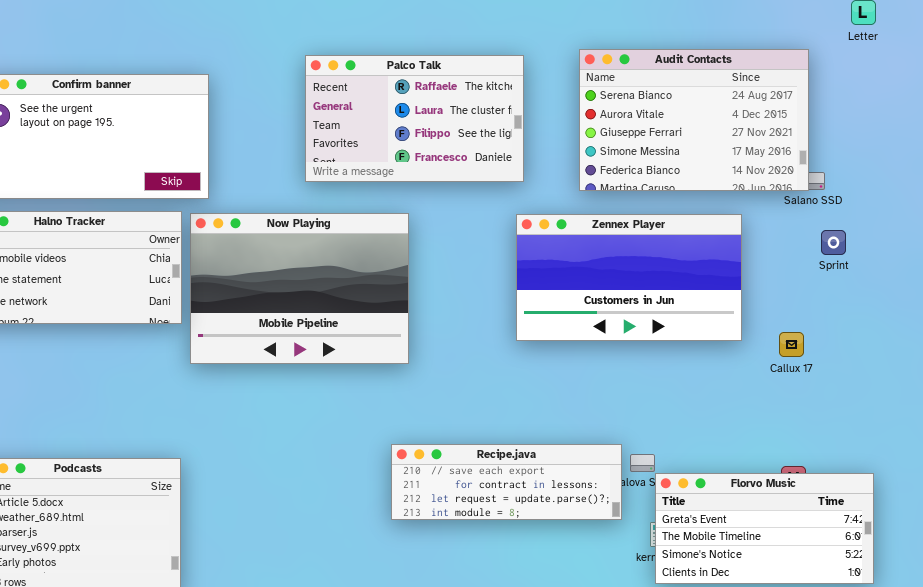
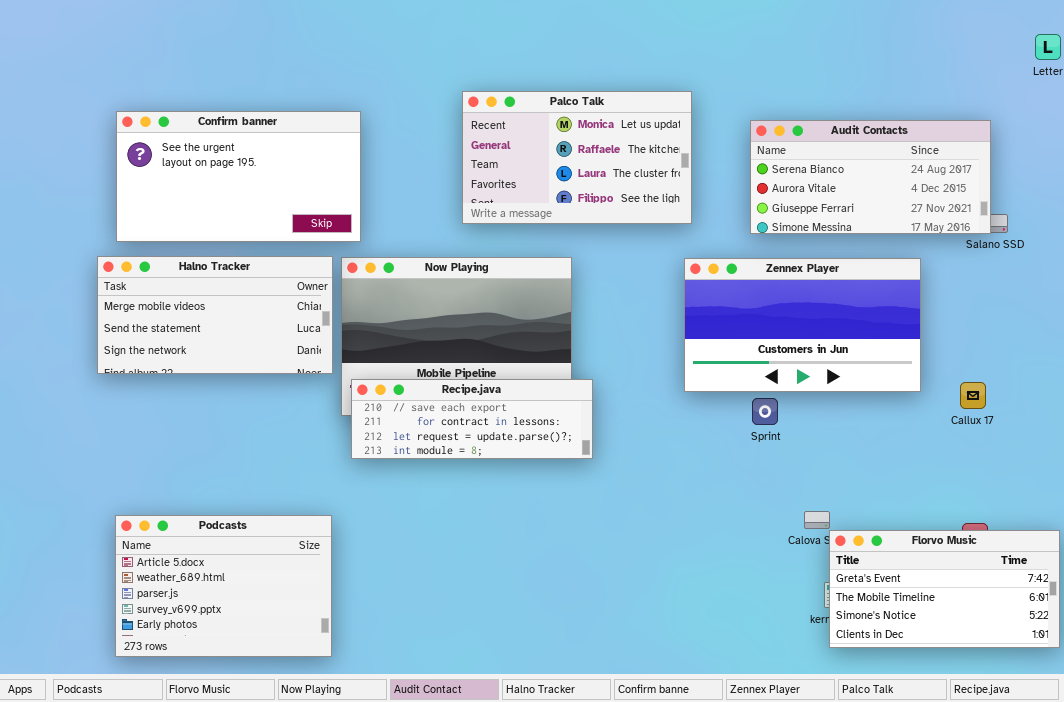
Audit Contacts: [579,49,809,191] -> [750,120,991,234], resized
Palco Talk: [305,55,524,182] -> [462,91,692,224], scrolled up 1 row
Sprint: [821,230,846,255] -> [752,398,778,425], moved
Recipe.java: [391,444,622,520] -> [351,379,593,459], moved

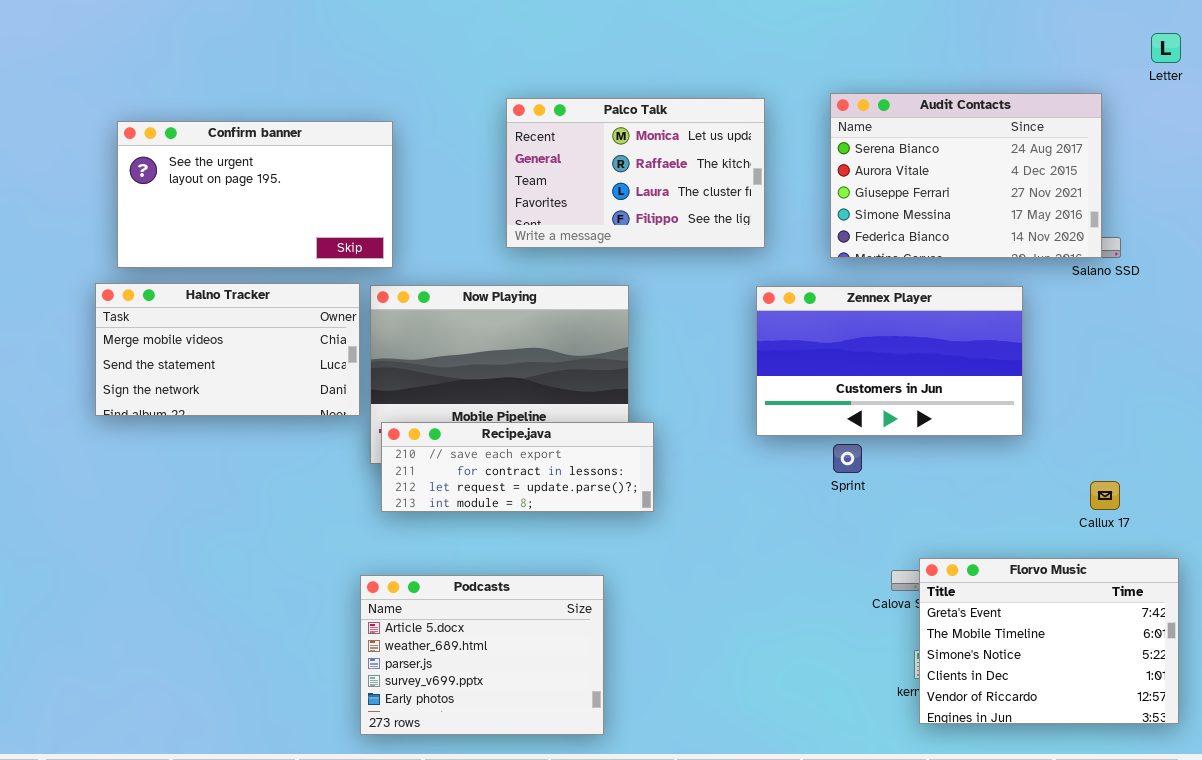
Audit Contacts: [750,120,991,234] -> [830,93,1102,258], resized
Callux 17: [960,382,986,409] -> [1090,481,1120,510], moved
Podcasts: [115,515,332,657] -> [360,575,604,735], moved
Florvo Music: [829,530,1060,648] -> [919,558,1179,724], resized

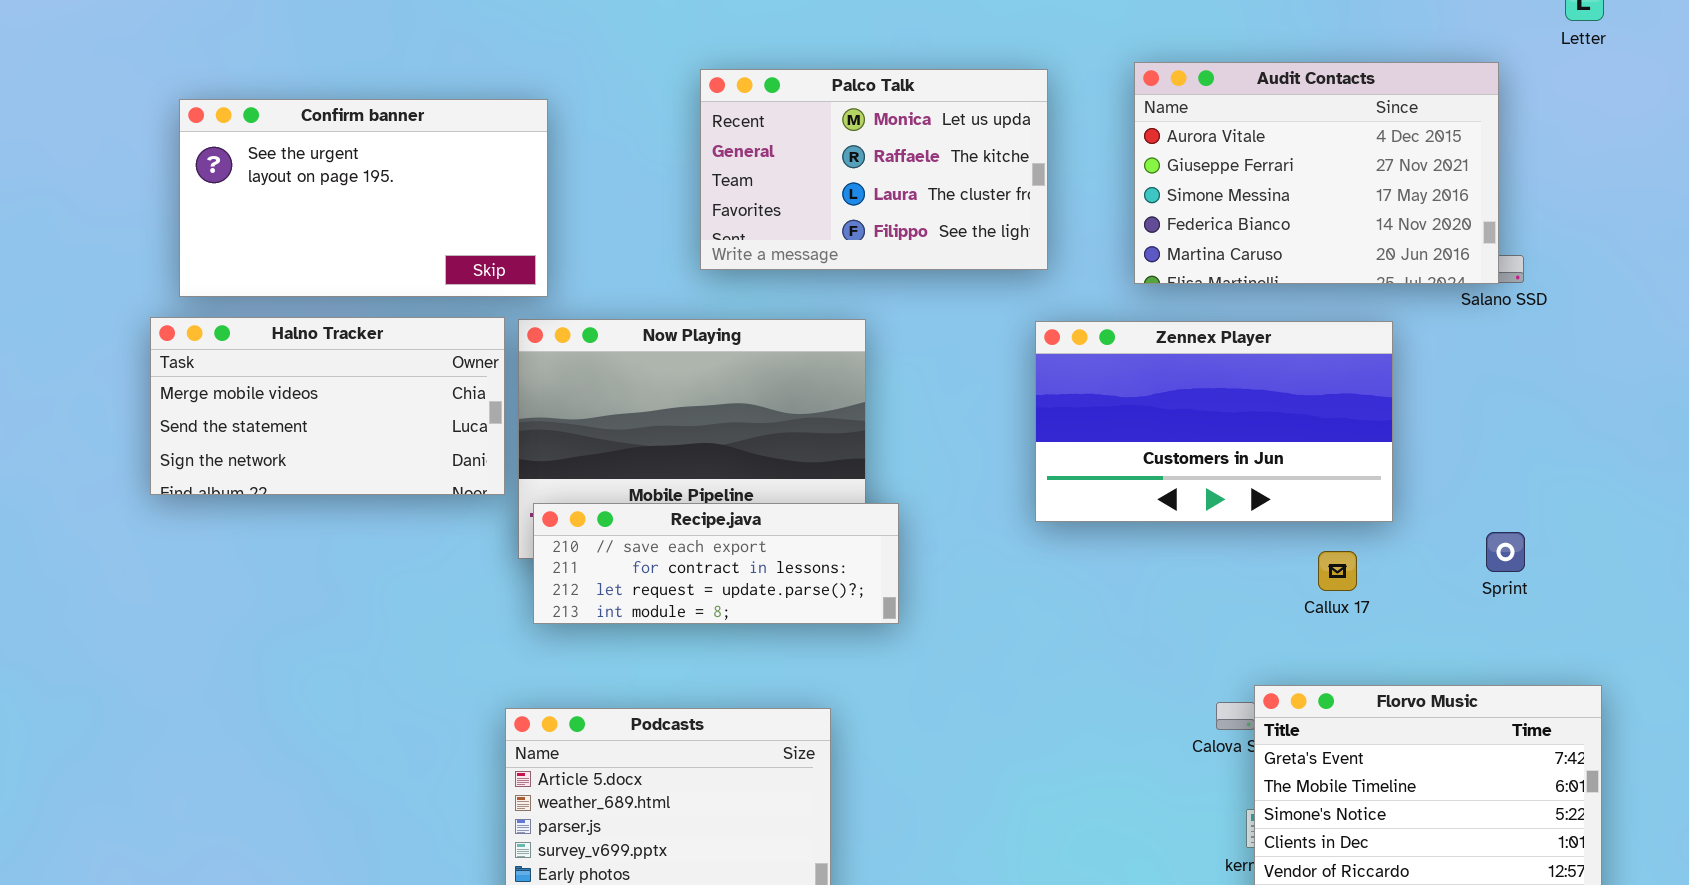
Audit Contacts: [830,93,1102,258] -> [1134,62,1499,284], scrolled down 1 row
Sprint: [833,444,862,473] -> [1486,532,1525,572], moved
Callux 17: [1090,481,1120,510] -> [1318,551,1357,591], moved

